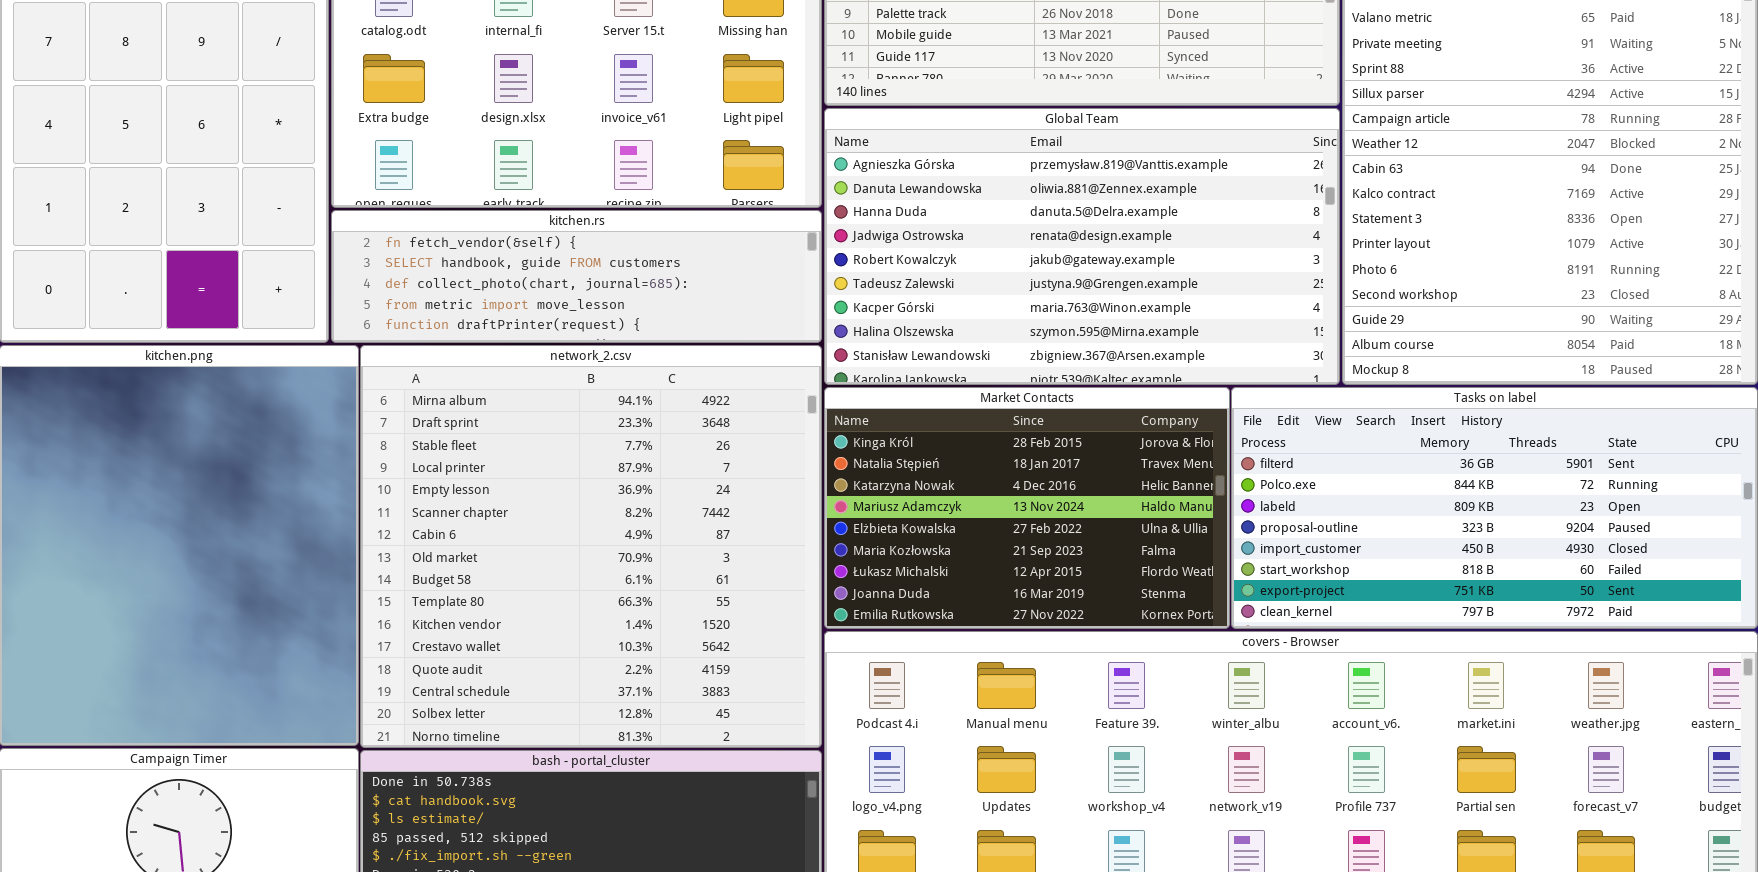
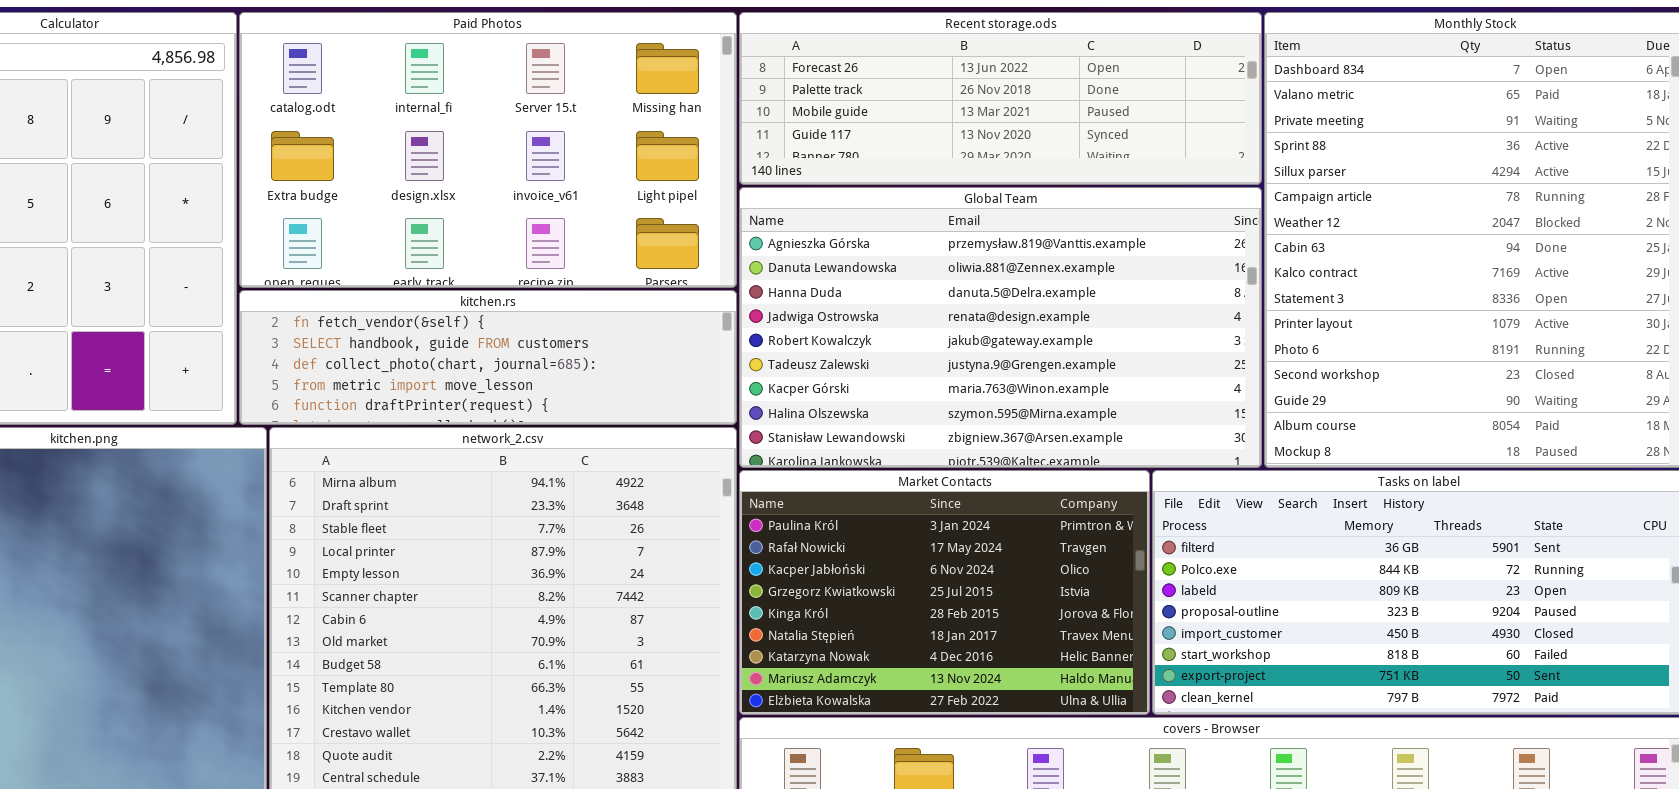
Market Contacts: [824,387,1230,629] -> [739,470,1150,715], scrolled up 4 rows

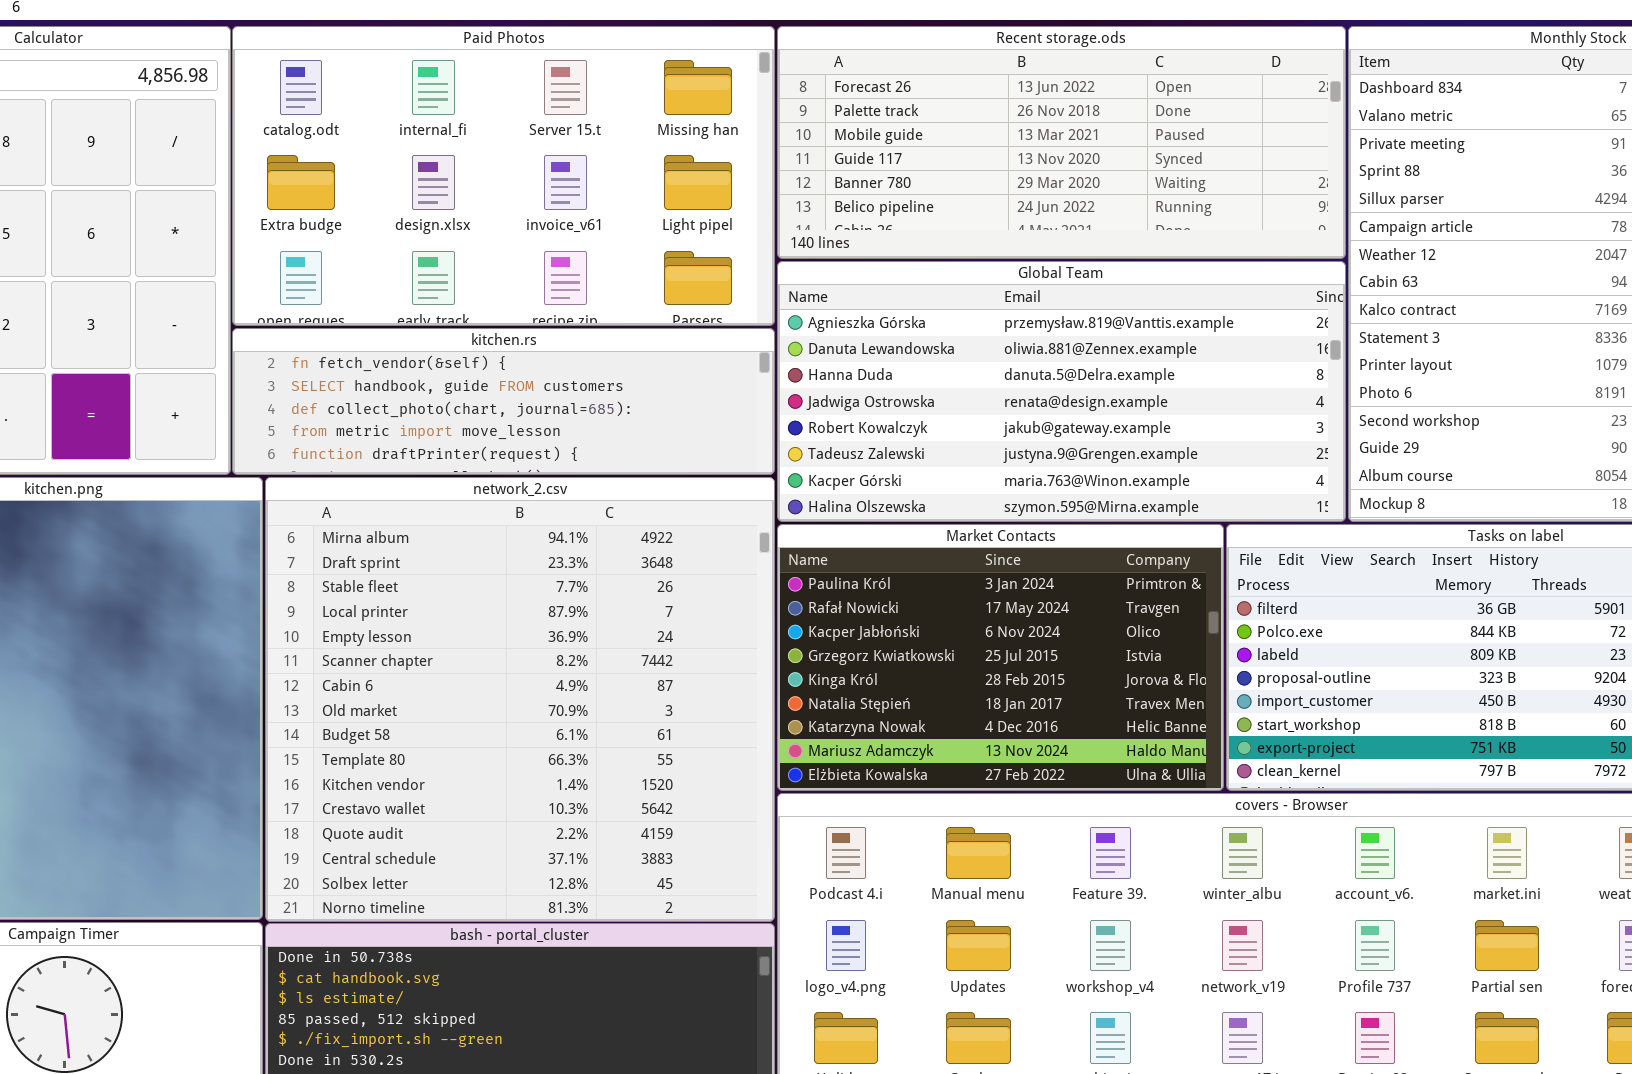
Recent storage.ods: [739,12,1262,185] -> [777,26,1346,259], resized
Global Team: [739,187,1262,468] -> [777,261,1346,522], resized

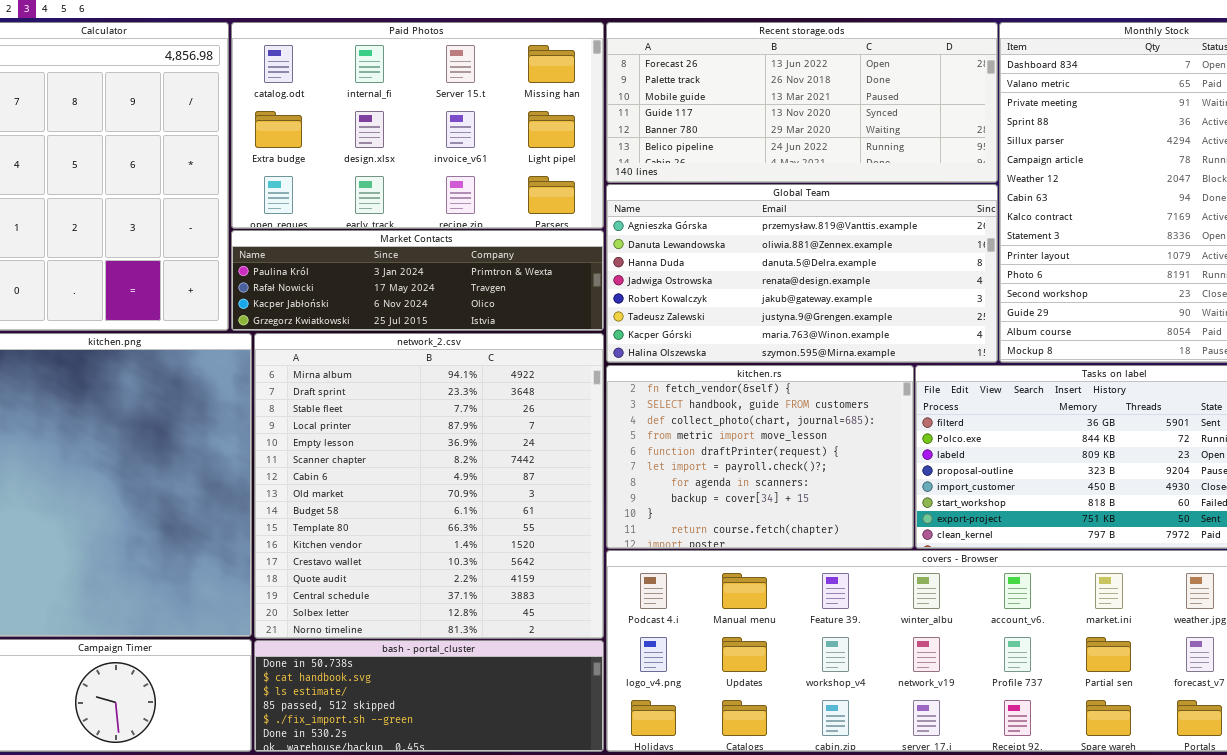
kitchen.rs: [232,328,775,475] -> [606,365,914,549], moved, resized
Market Contacts: [777,524,1224,791] -> [231,230,604,331], moved, resized

